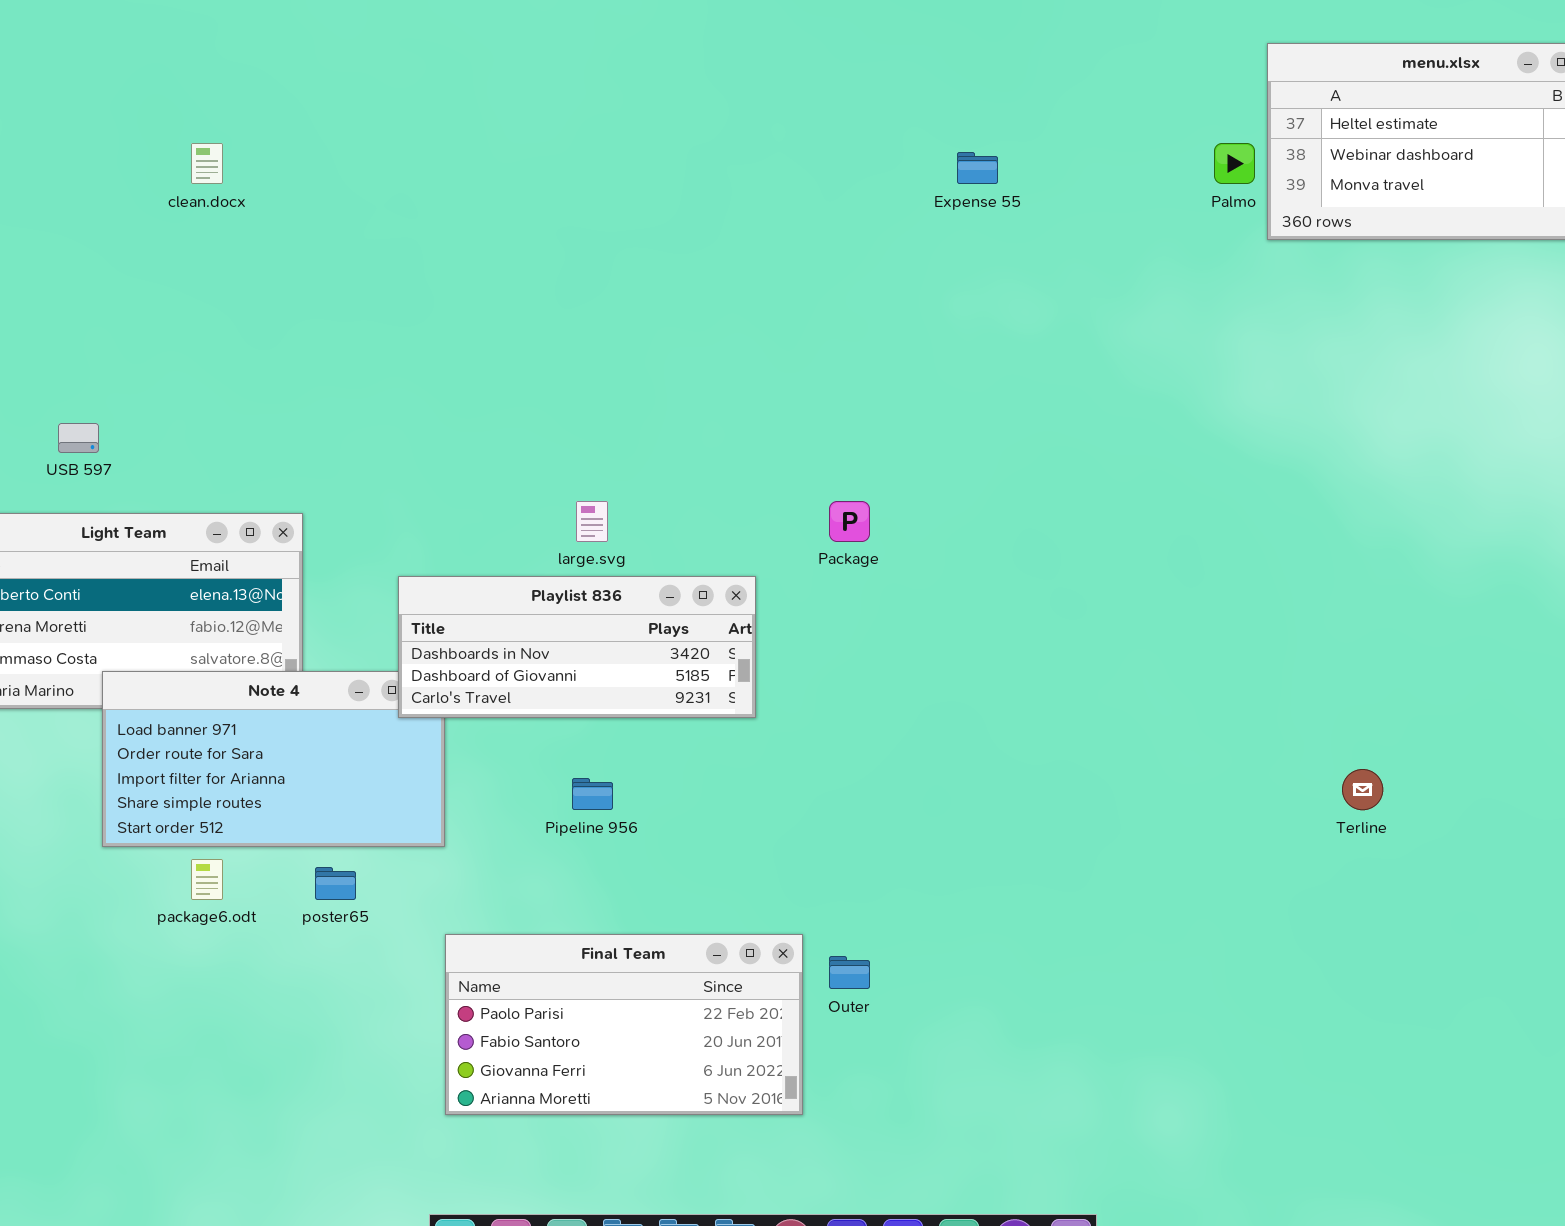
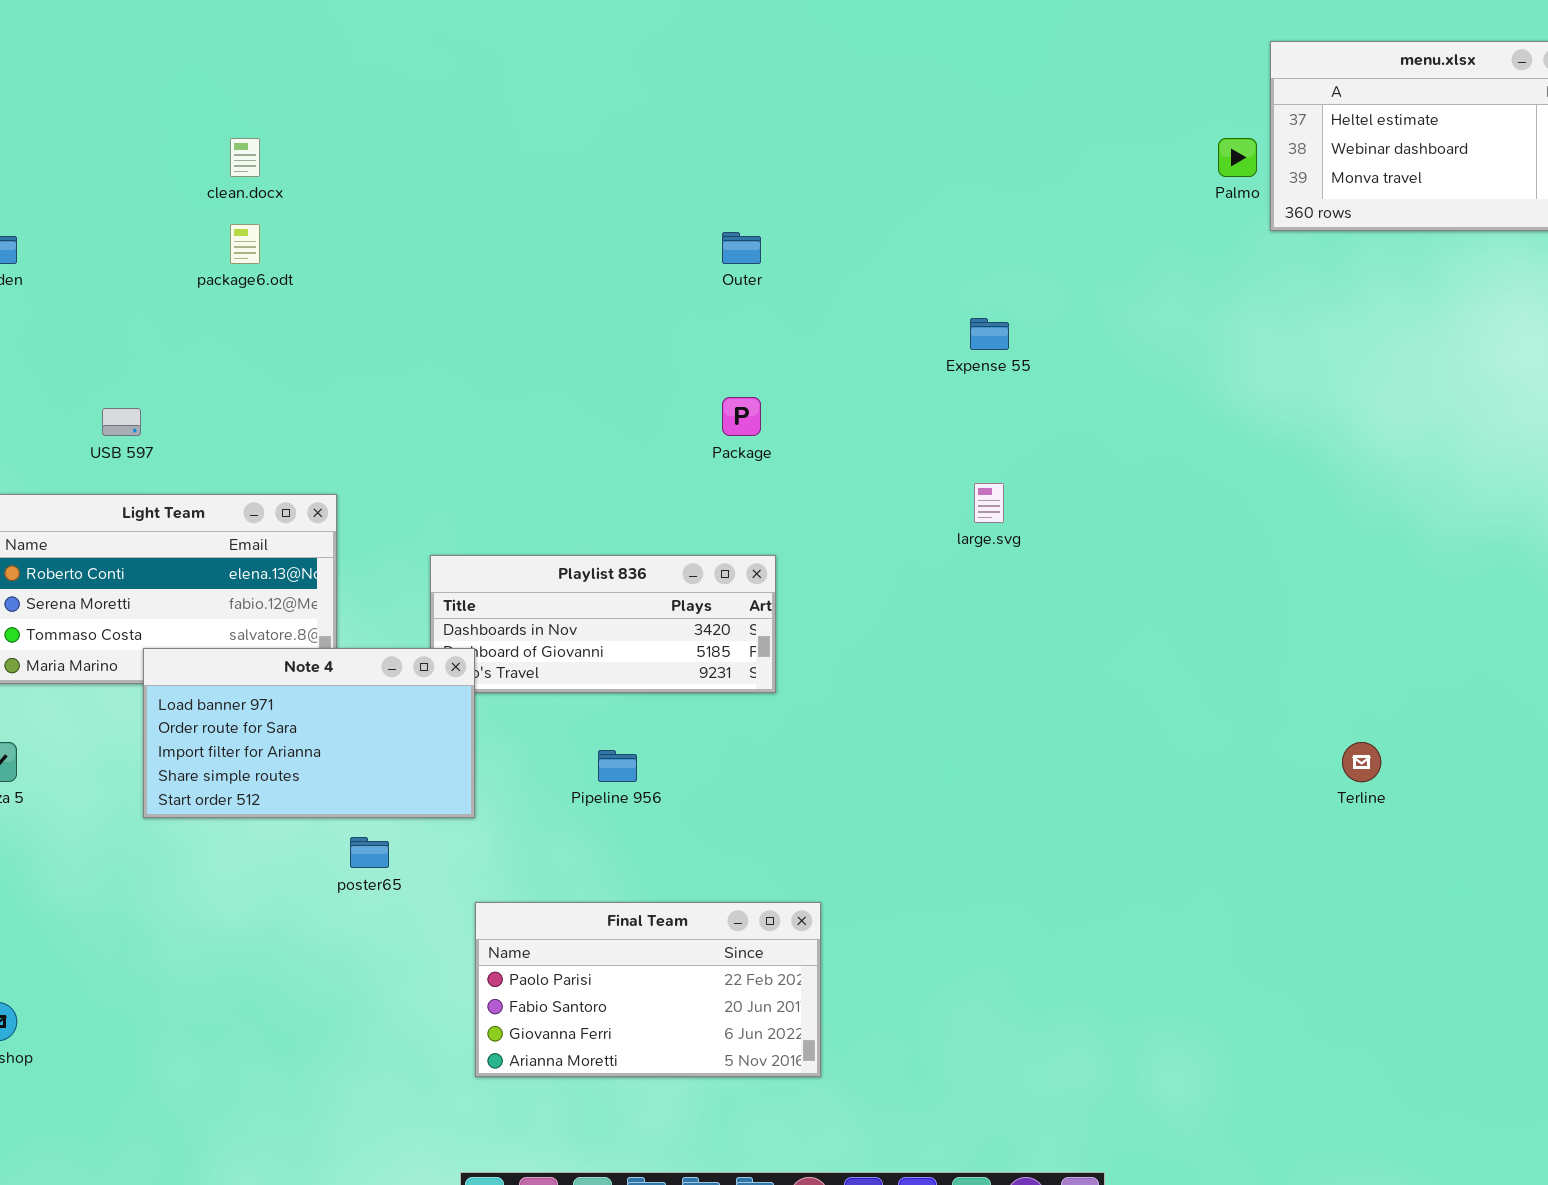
Expense 55: [957,152,998,184] -> [970,318,1009,350], moved
large.svg: [576,501,608,542] -> [974,483,1004,523], moved
Package: [829,501,870,542] -> [722,397,761,436], moved
Note 4: [102,671,445,847] -> [143,648,475,818], raised
package6.odt: [191,859,223,900] -> [230,224,260,264], moved
Outer: [829,956,870,989] -> [722,232,761,264], moved

